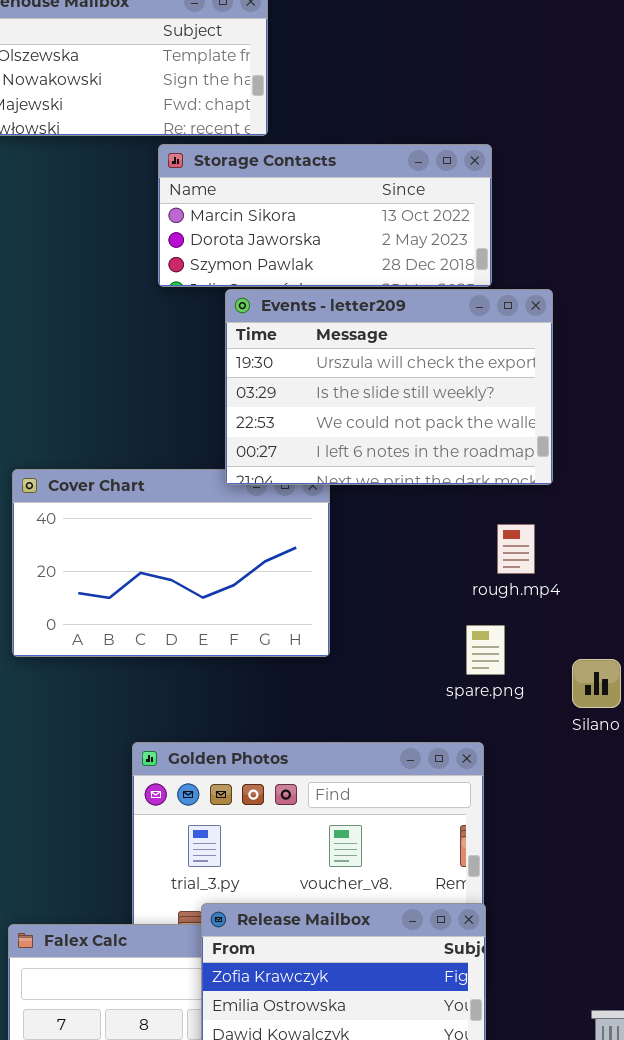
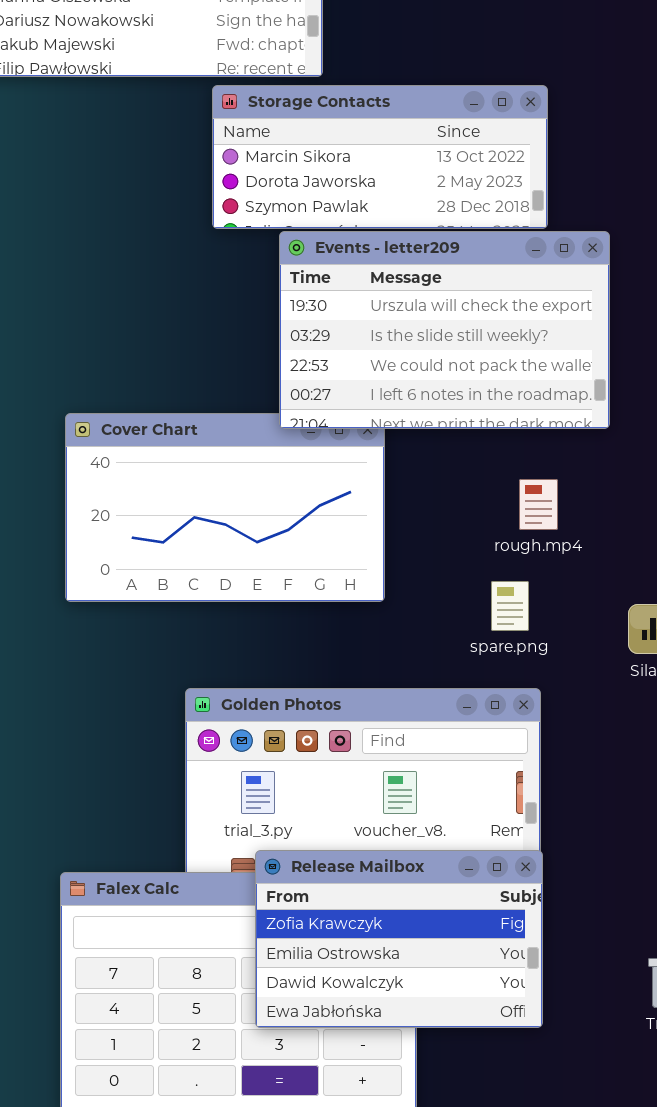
rough.mp4: [497,524,535,574] -> [519,479,558,530], moved
spare.png: [466,625,505,675] -> [491,581,529,631], moved

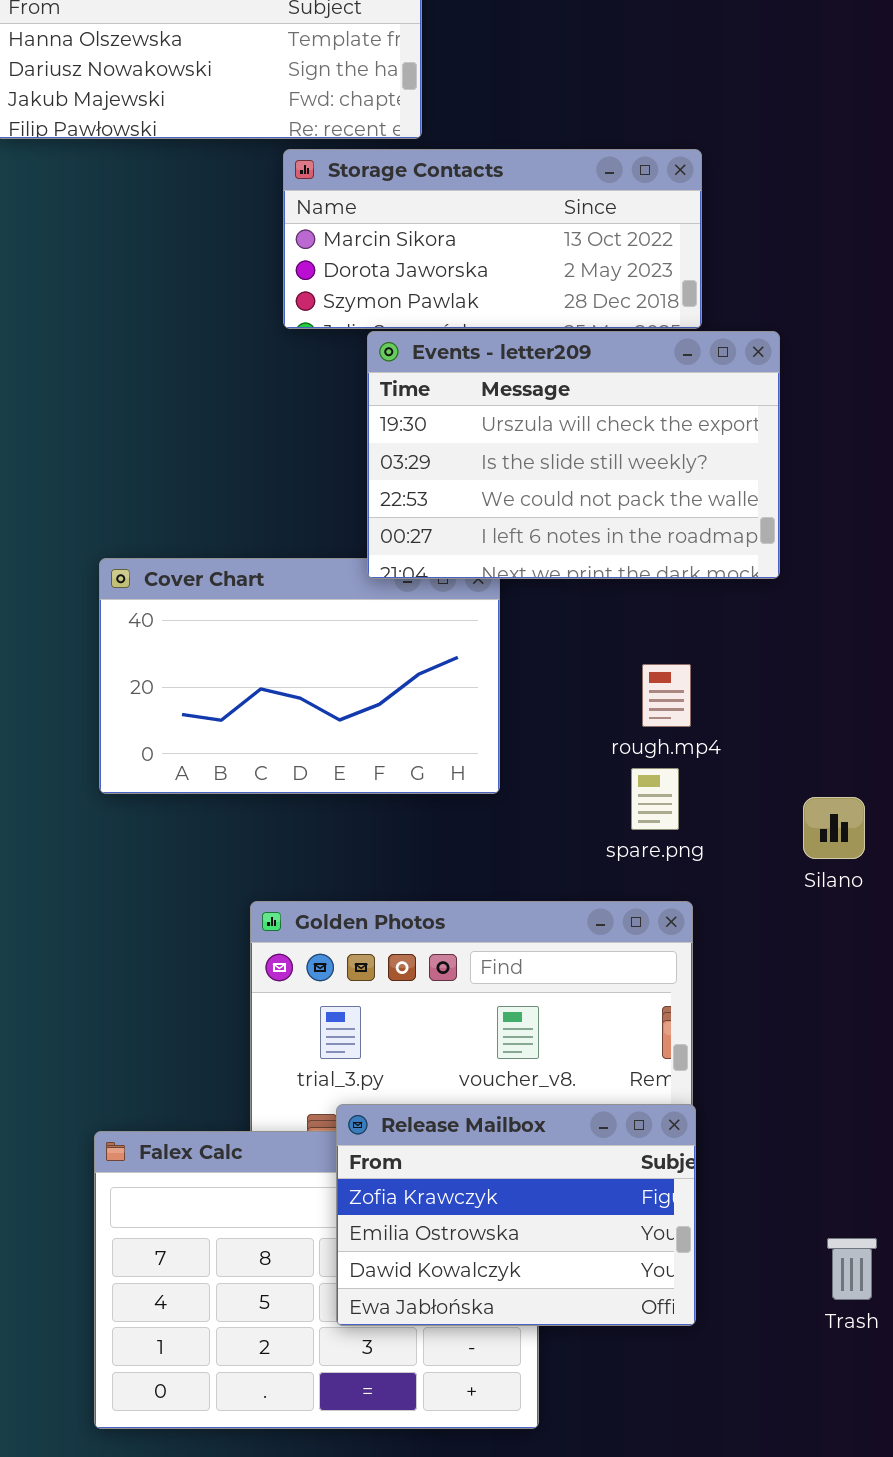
rough.mp4: [519,479,558,530] -> [642,664,691,727], moved

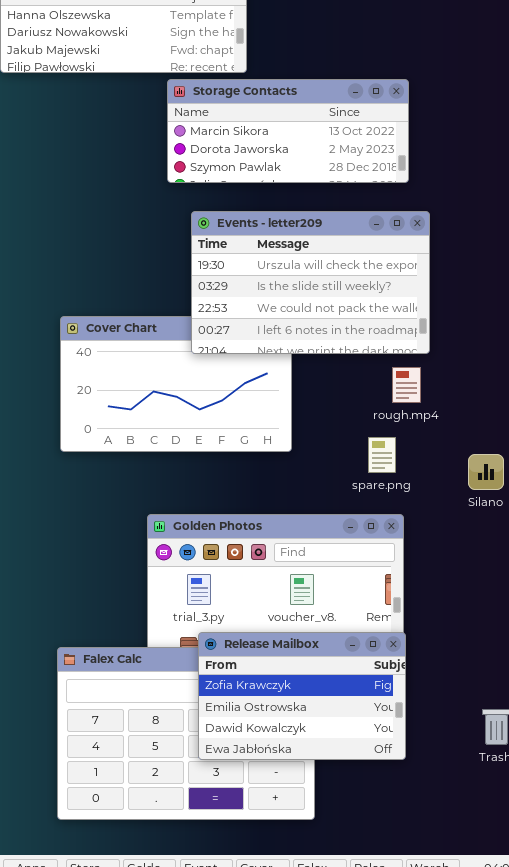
Events - letter209: [367,331,780,579] -> [191,211,430,354], moved
rough.mp4: [642,664,691,727] -> [392,367,421,403], moved

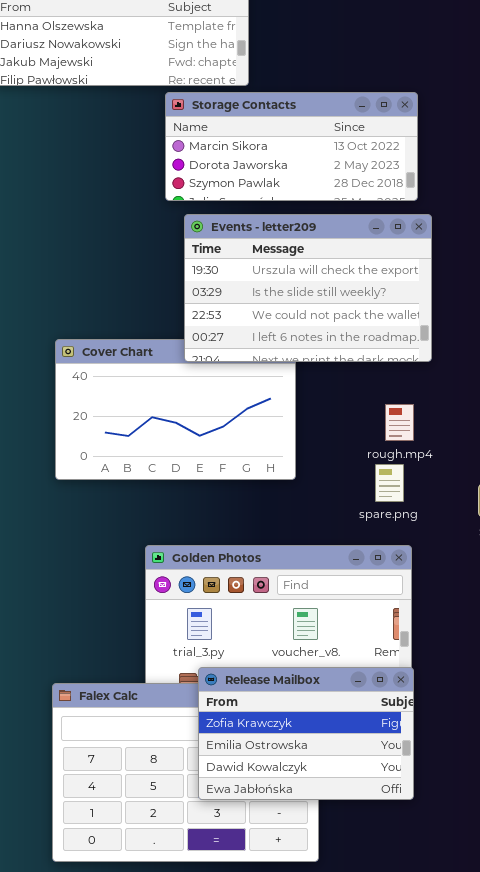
Events - letter209: [191,211,430,354] -> [184,214,432,362], moved
rough.mp4: [392,367,421,403] -> [385,404,414,441], moved

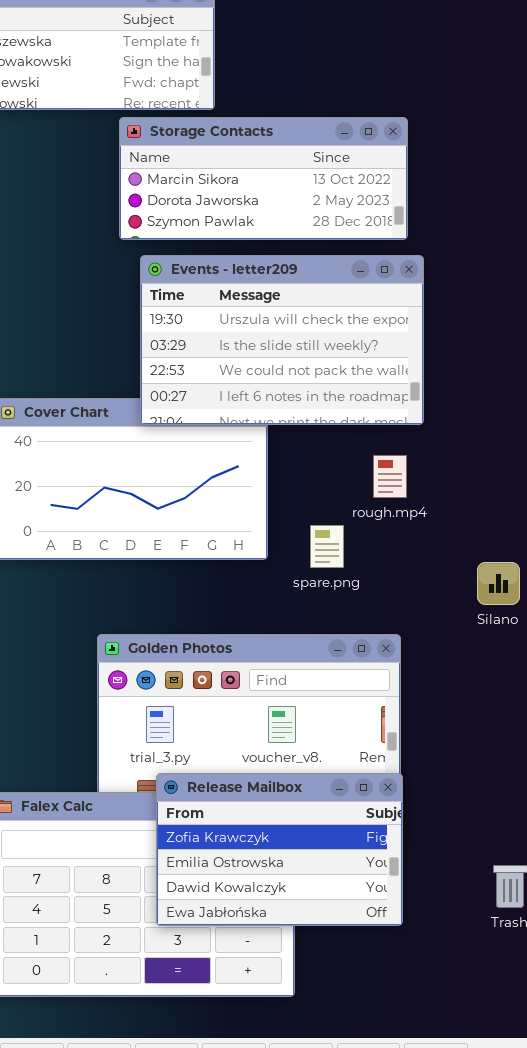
rough.mp4: [385,404,414,441] -> [373,455,407,498], moved
spare.png: [375,464,404,502] -> [310,525,344,568], moved

